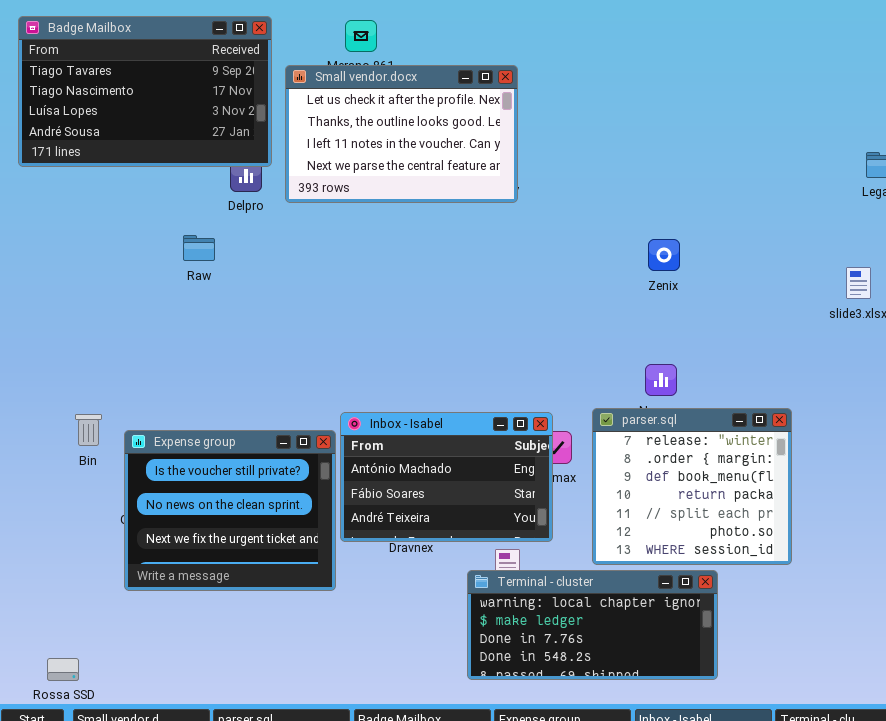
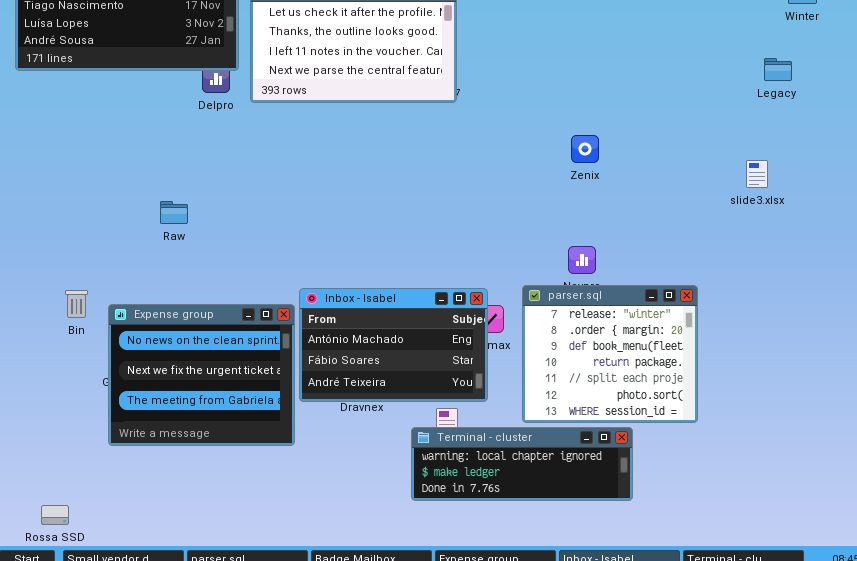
Raw: [183,235,215,261] -> [160,201,188,224], moved
Expense group: [124,430,336,591] -> [108,304,295,446], scrolled down 1 row
Terminal - cluster: [467,570,718,680] -> [411,427,633,501], resized

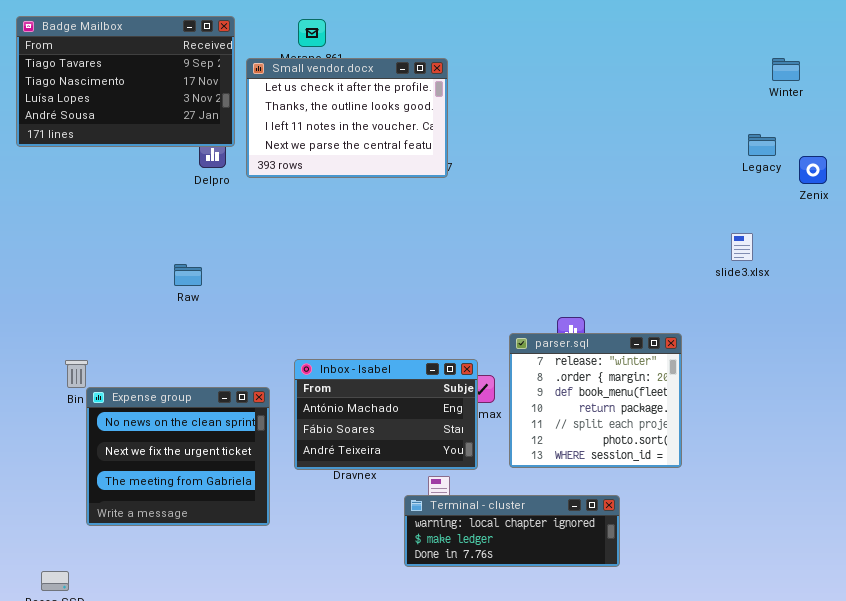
Zenix: [571,135,599,163] -> [799,156,827,184], moved
Raw: [160,201,188,224] -> [174,264,202,286], moved
parser.sql: [522,285,698,423] -> [509,333,682,468], moved
Expense group: [108,304,295,446] -> [86,387,270,526], moved

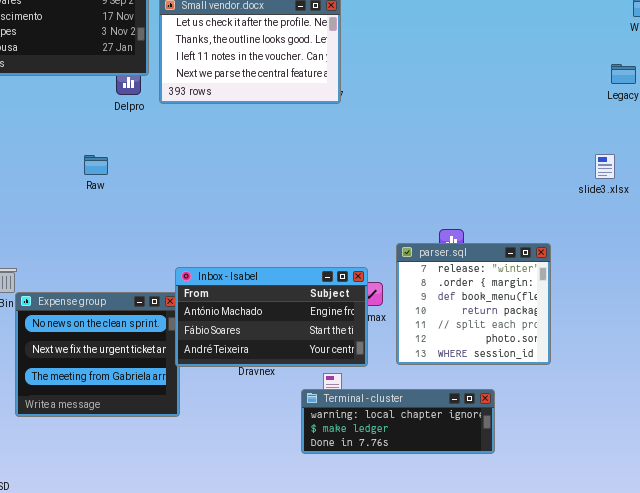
Raw: [174,264,202,286] -> [84,155,108,175], moved
Inbox - Isabel: [294,359,478,470] -> [175,267,368,367], resized

